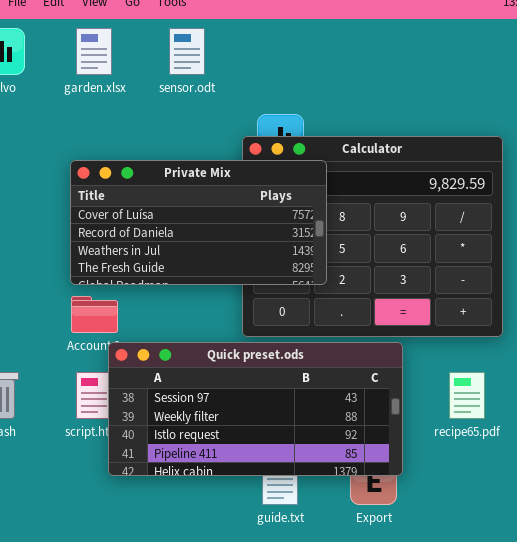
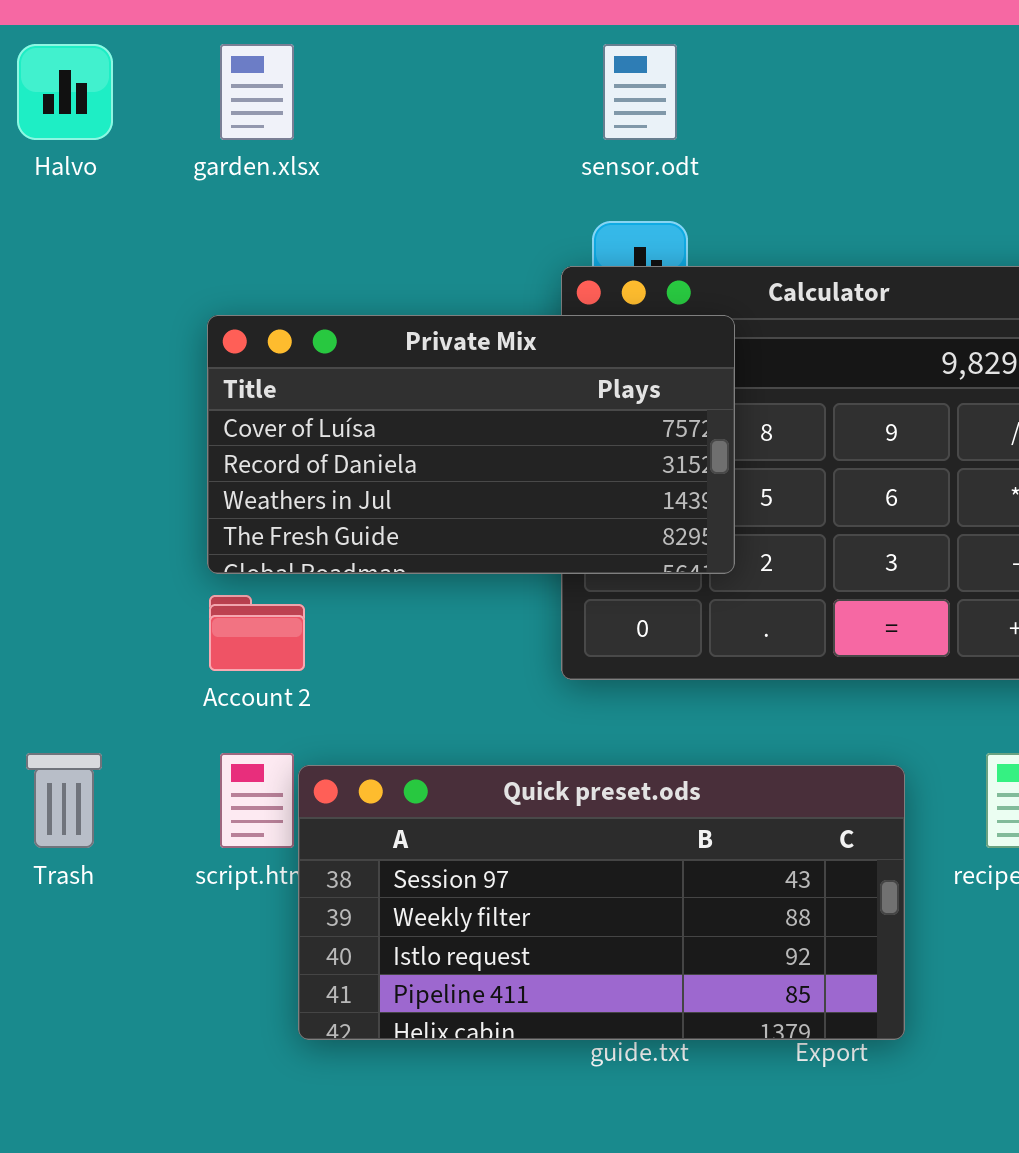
sensor.odt: [169,28,205,75] -> [603,44,677,140], moved
Quick preset.ods: [108,342,403,476] -> [298,765,905,1040], moved

